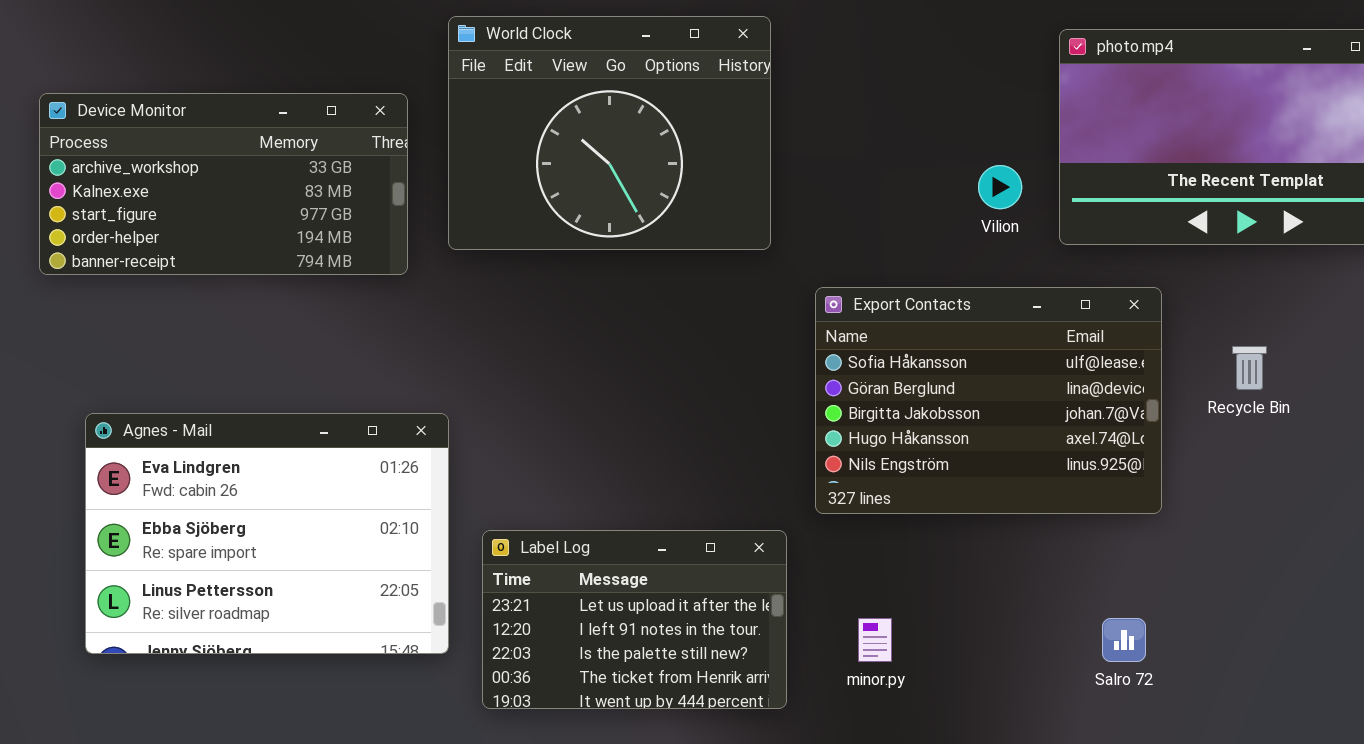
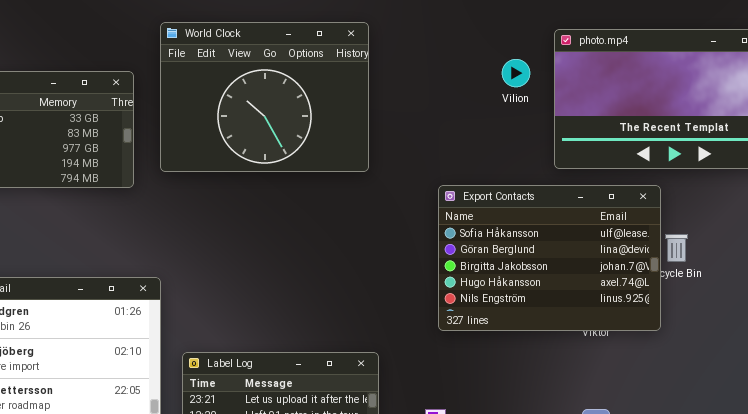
Vilion: [978,165,1022,209] -> [502,59,530,87], moved
Export Contacts: [815,287,1162,514] -> [438,185,661,331], moved

